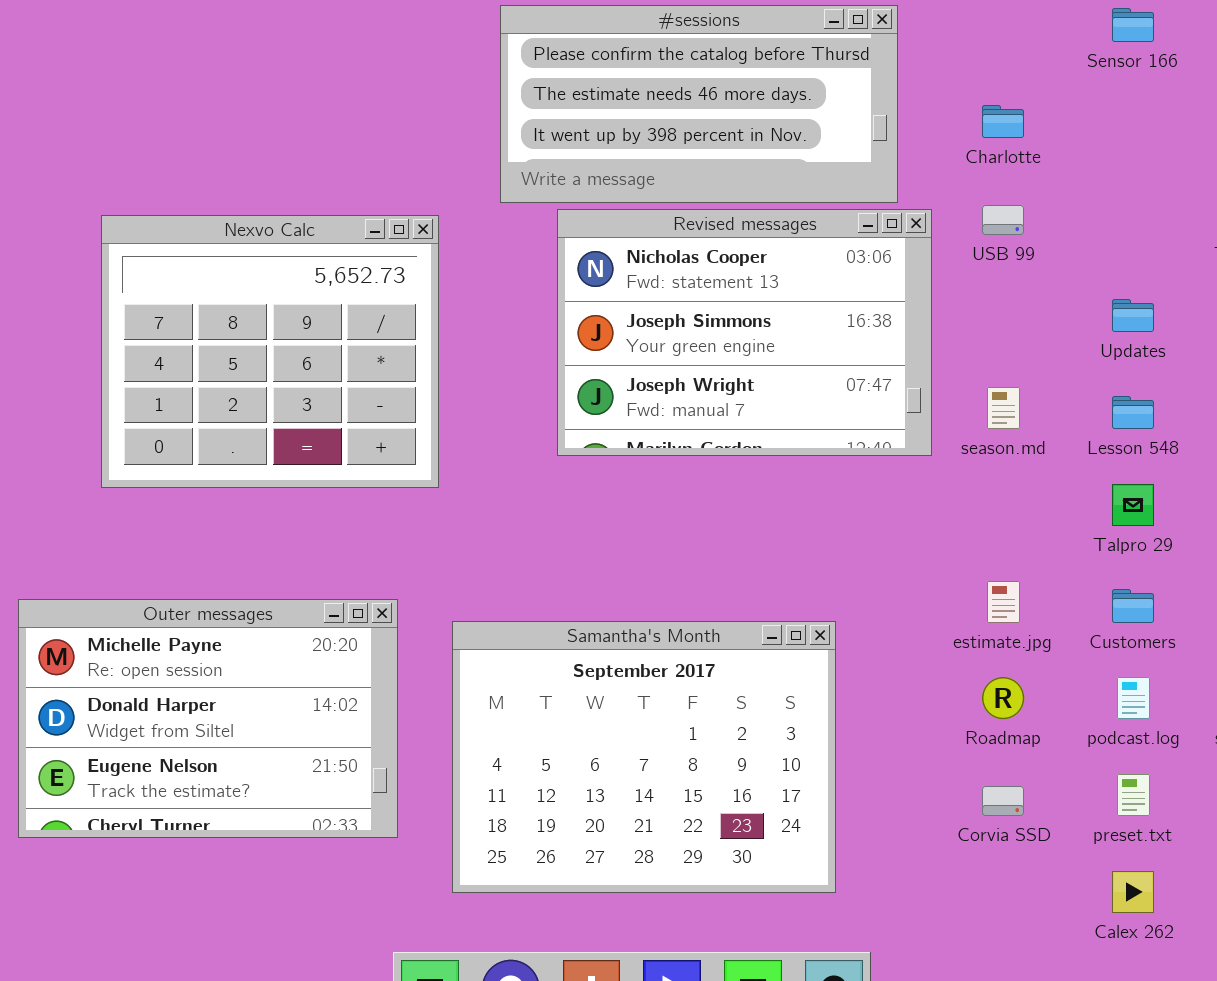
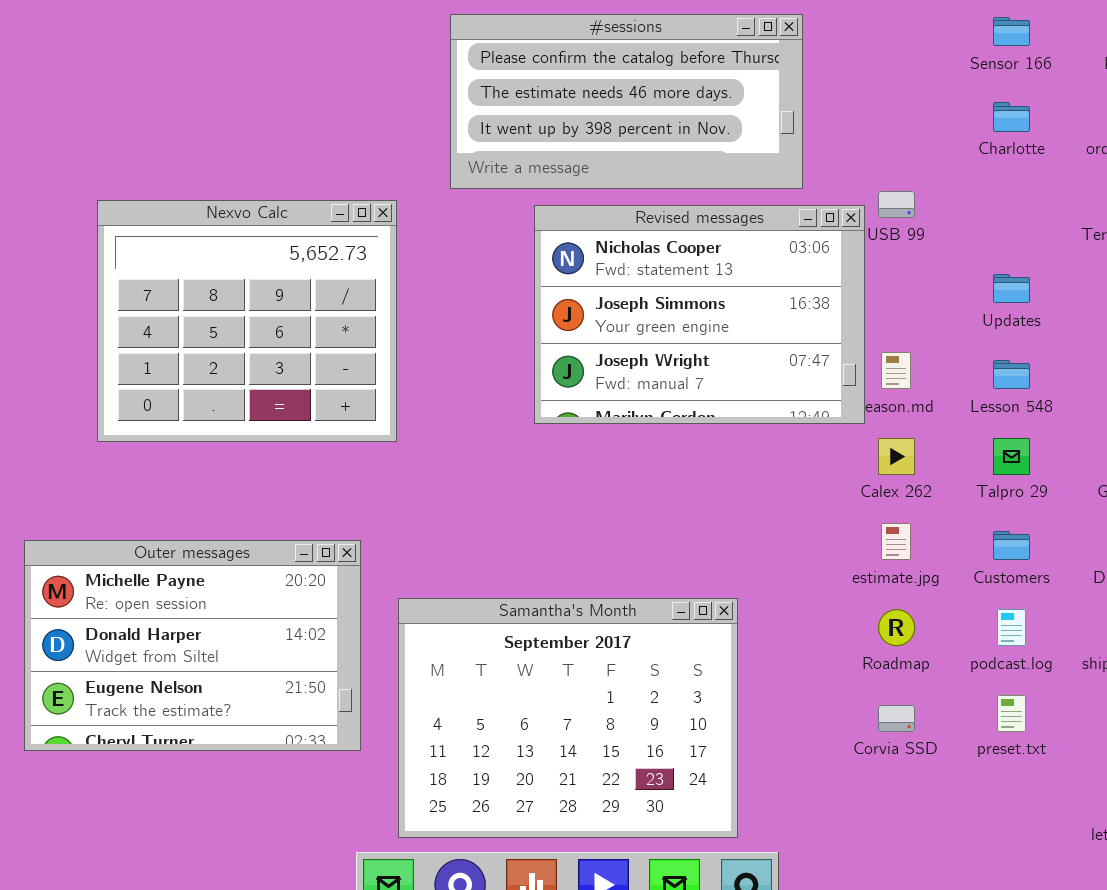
Charlotte: [982,105,1024,138] -> [993,102,1030,132], moved
Revised messages: [557,209,932,456] -> [534,205,865,424], moved
Samantha's Month: [452,621,836,893] -> [398,598,738,838], moved
Calex 262: [1112,871,1154,913] -> [878,438,915,475], moved

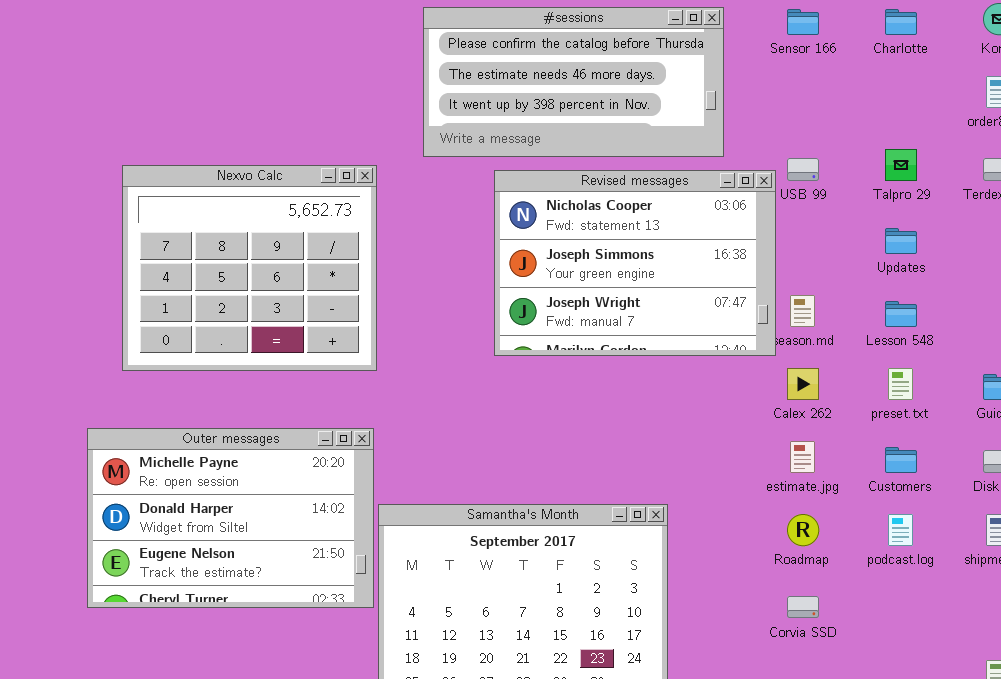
Sensor 166: [993,17,1030,46] -> [787,9,819,35], moved
Charlotte: [993,102,1030,132] -> [885,9,917,35], moved
Talpro 29: [993,438,1030,475] -> [885,149,917,181], moved
Outer messages: [24,540,361,751] -> [87,428,374,608], moved
preset.txt: [997,695,1026,732] -> [888,368,913,400], moved

